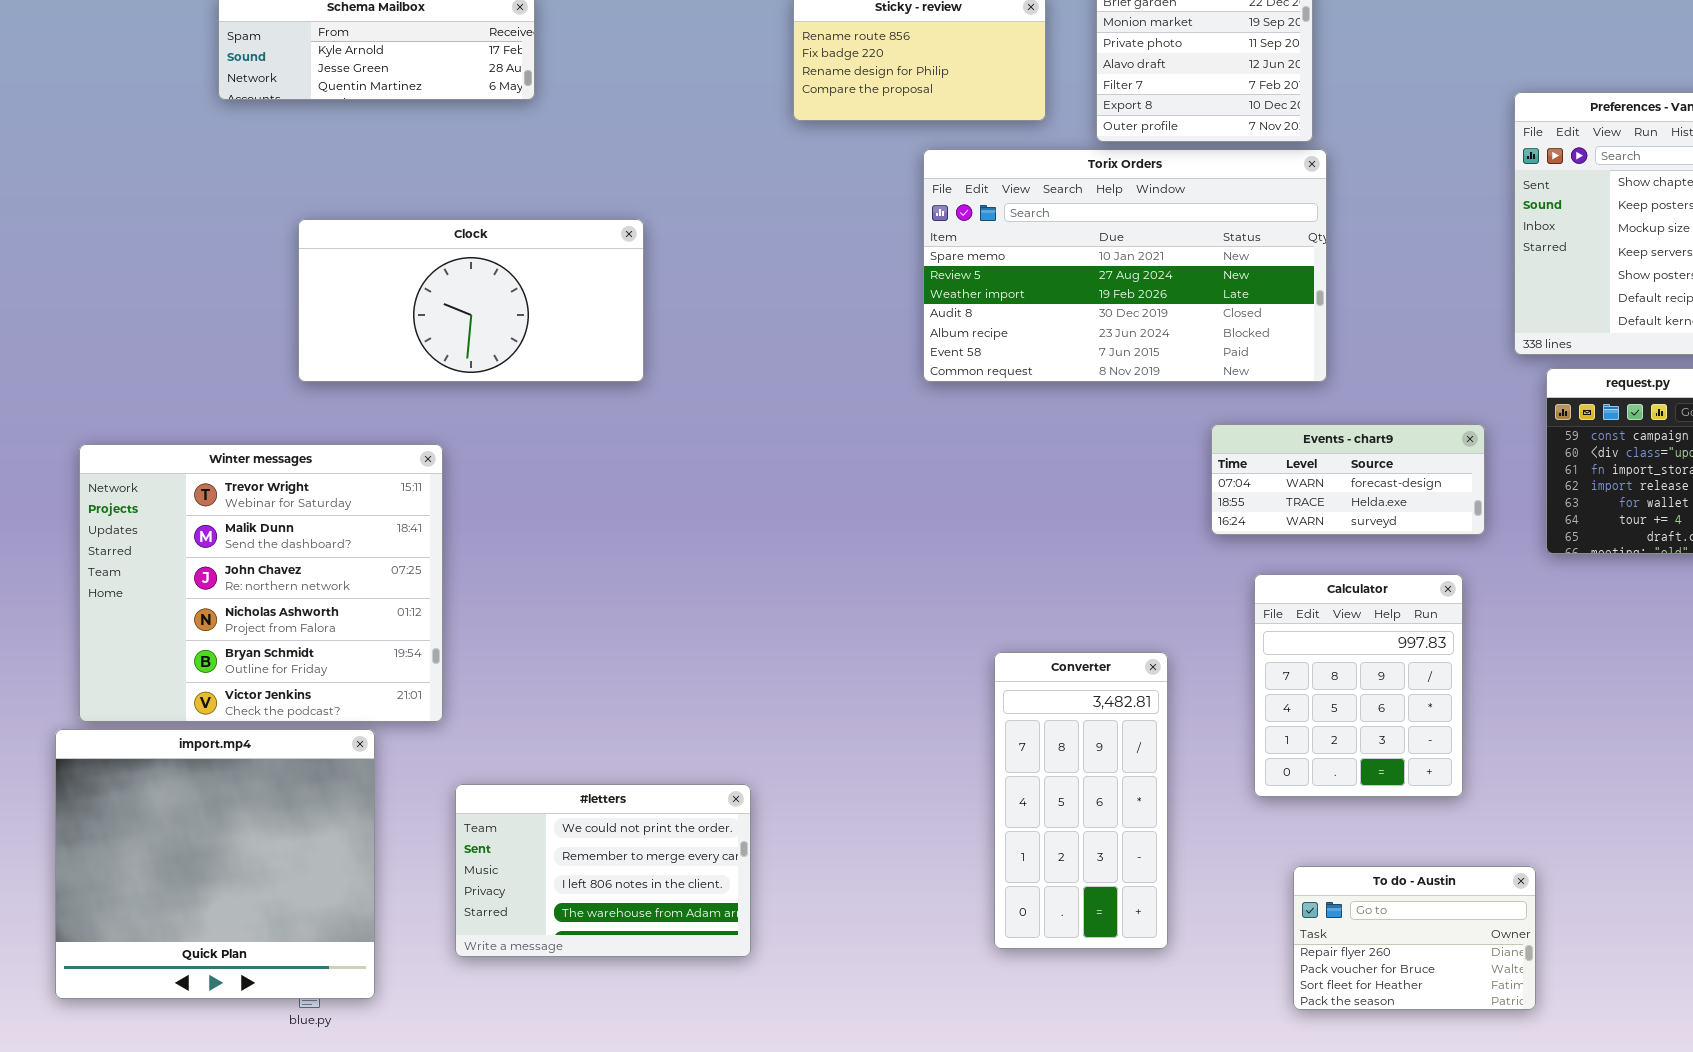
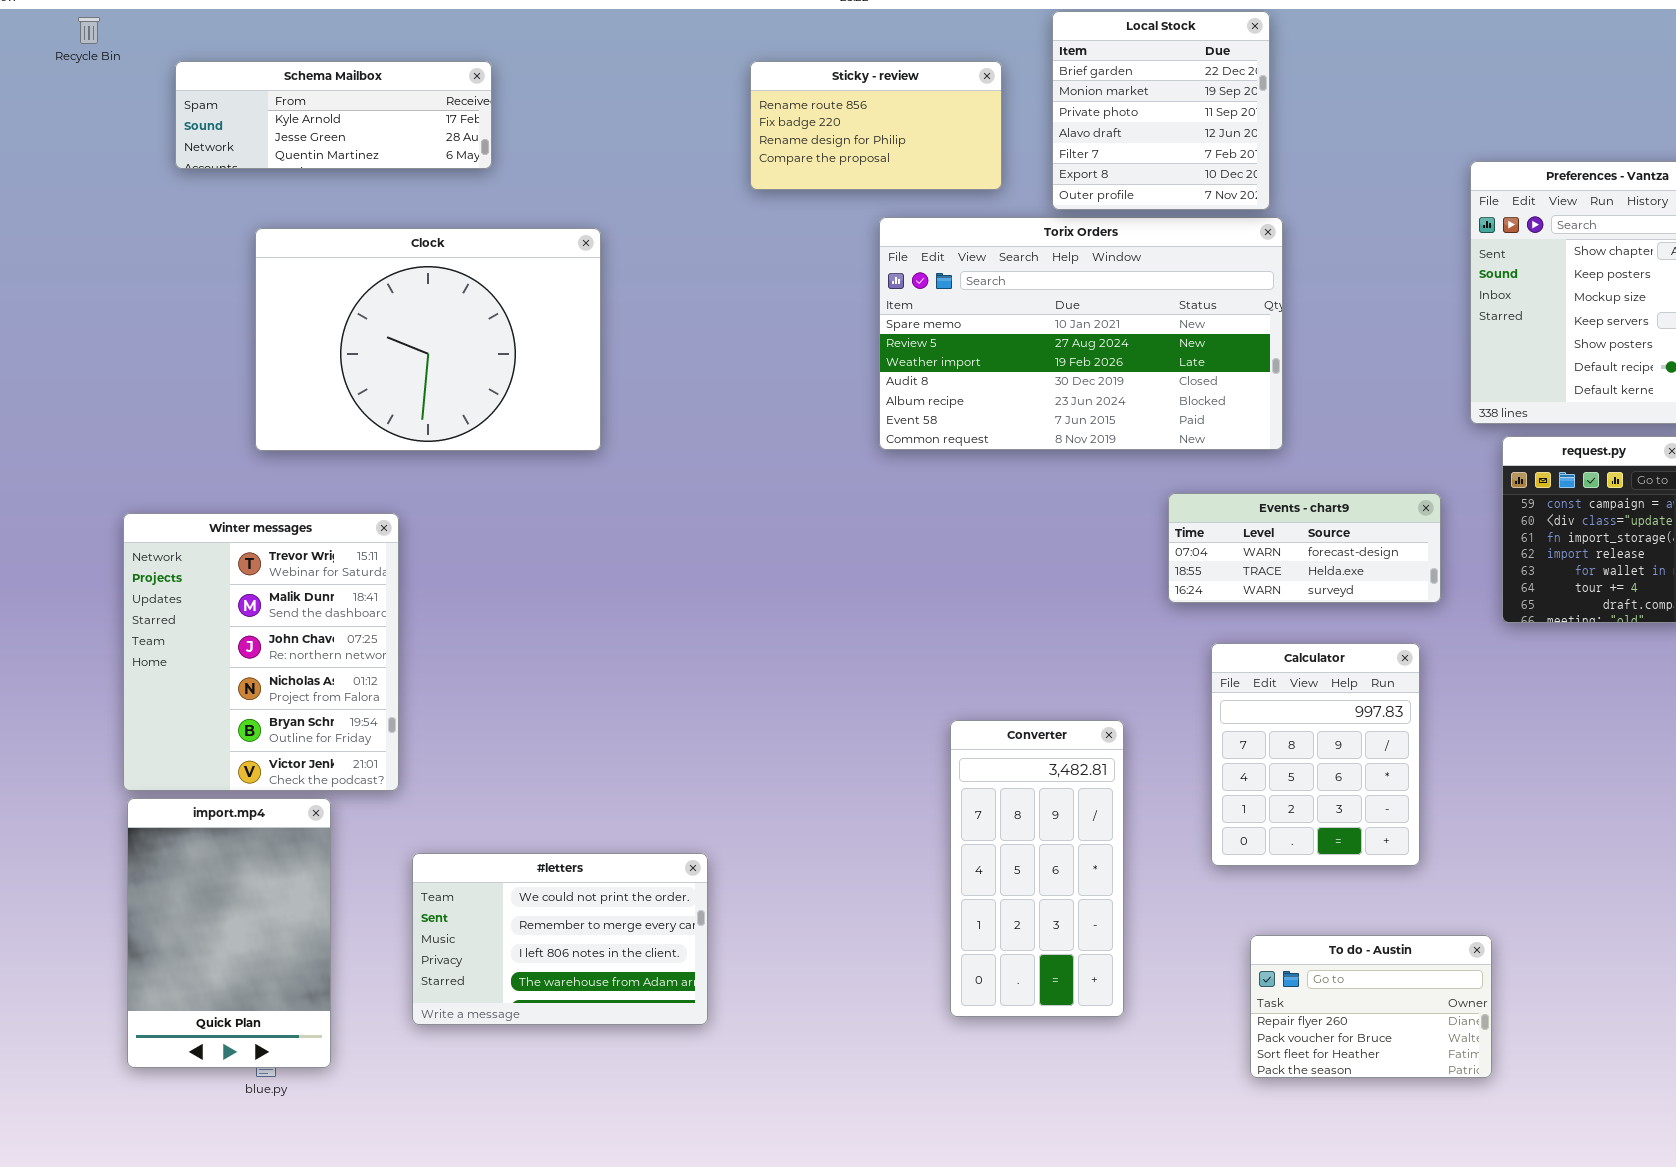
Clock: [298,219,644,382] -> [255,228,601,451], resized
Winter messages: [79,444,443,722] -> [123,513,399,791], resized
import.mp4: [55,729,375,999] -> [127,798,331,1068], resized

